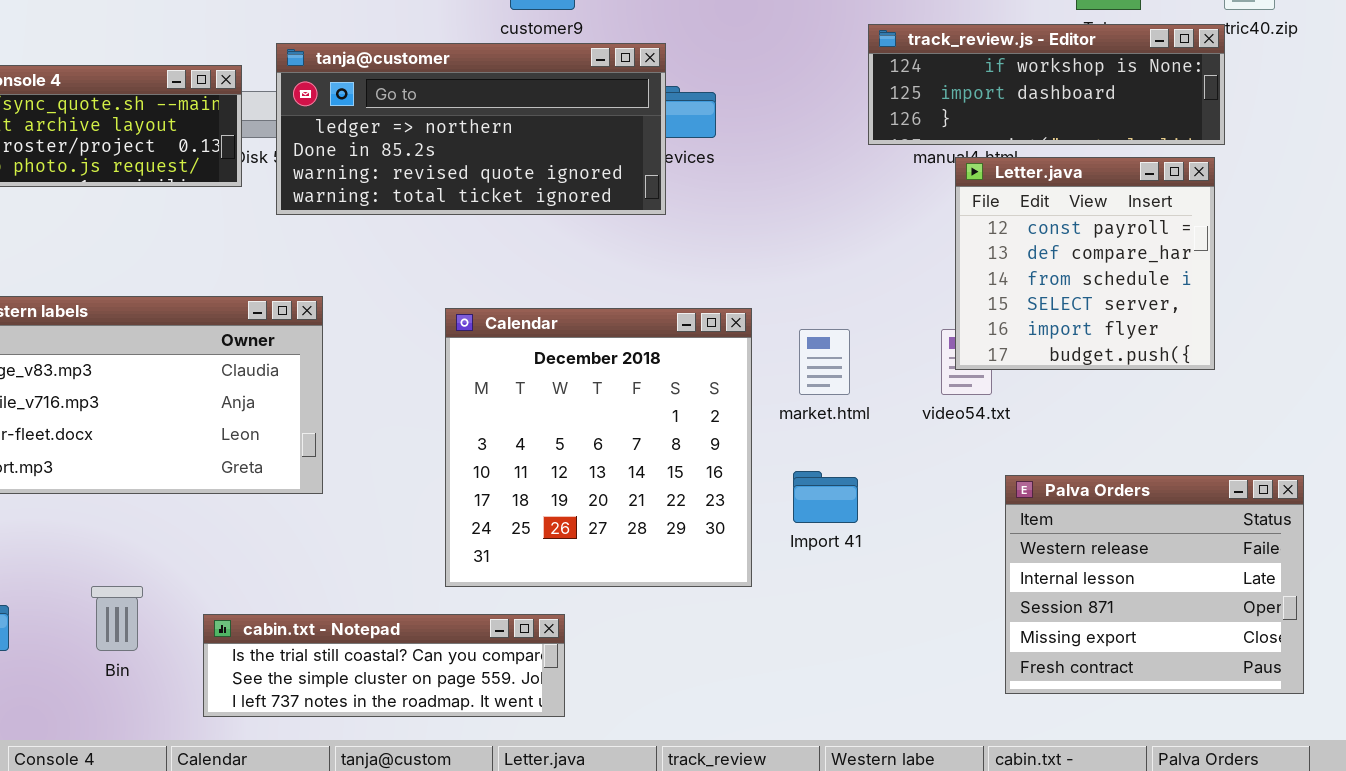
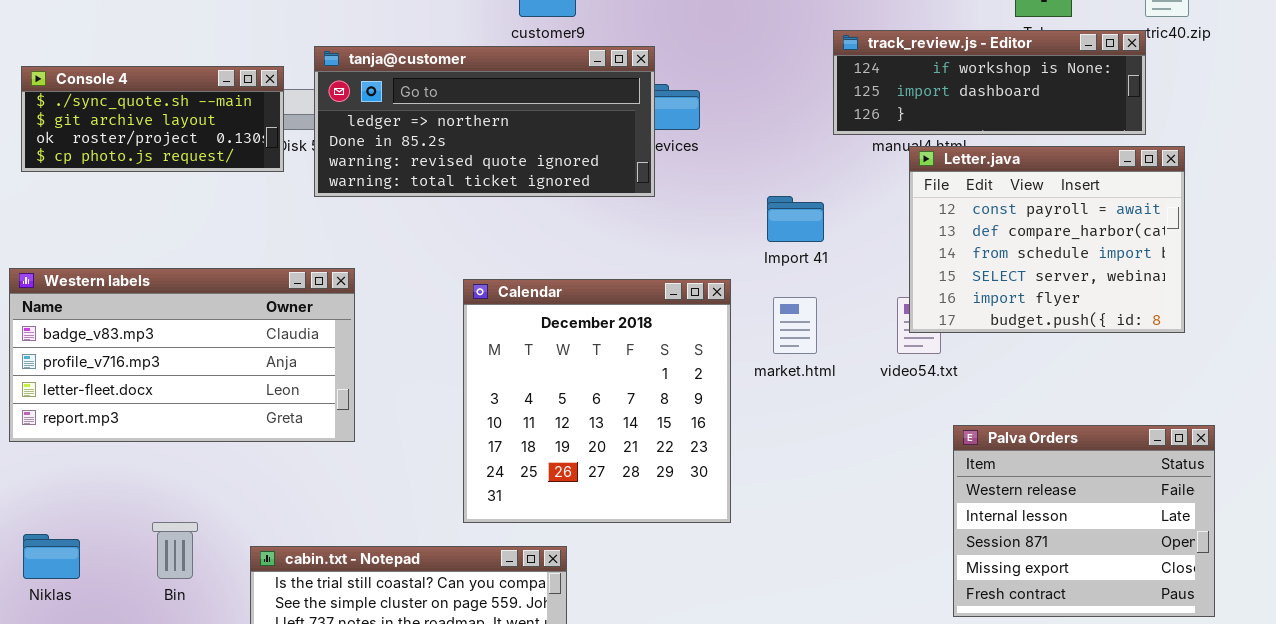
Letter.java: [955,157,1215,370] -> [909,146,1185,333], resized
Import 41: [793,471,858,523] -> [767,196,824,242], moved

